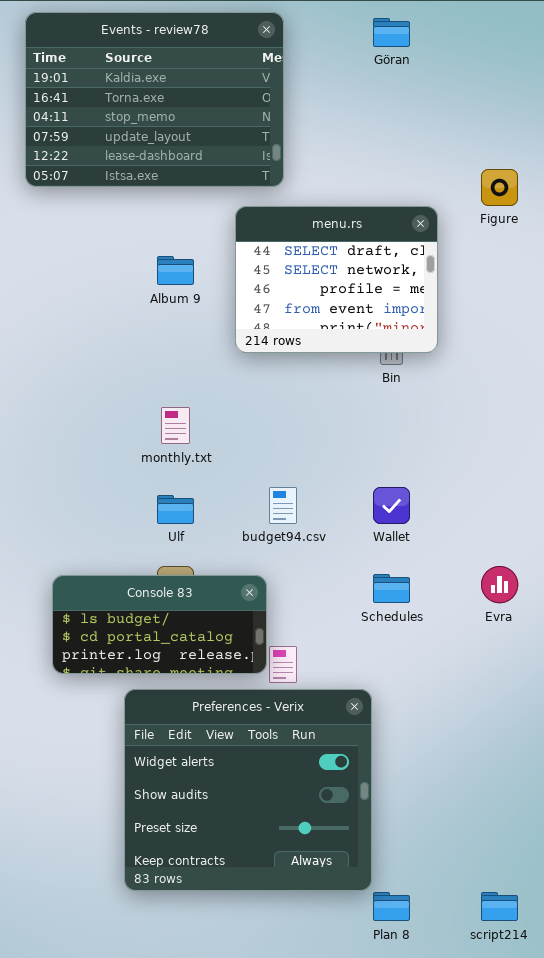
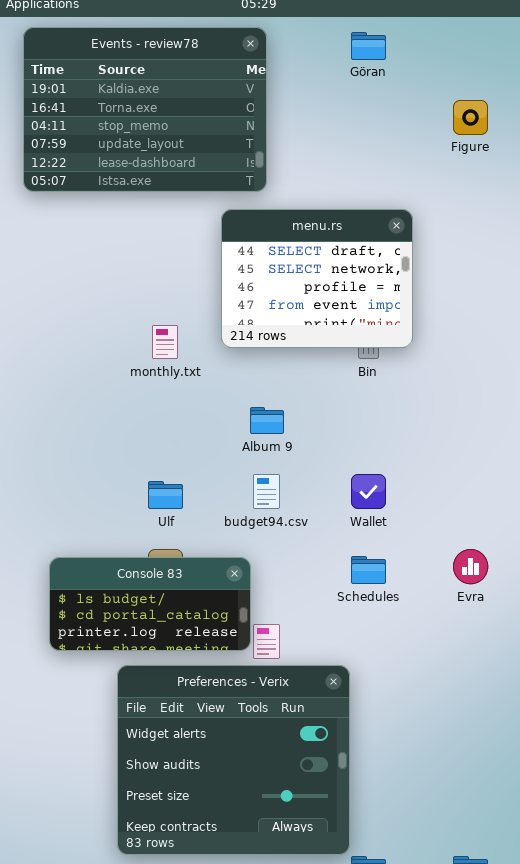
Figure: [481,169,518,206] -> [453,100,488,135], moved
Album 9: [157,256,194,285] -> [250,407,284,434], moved
monthly.txt: [161,407,190,444] -> [152,325,178,359], moved

